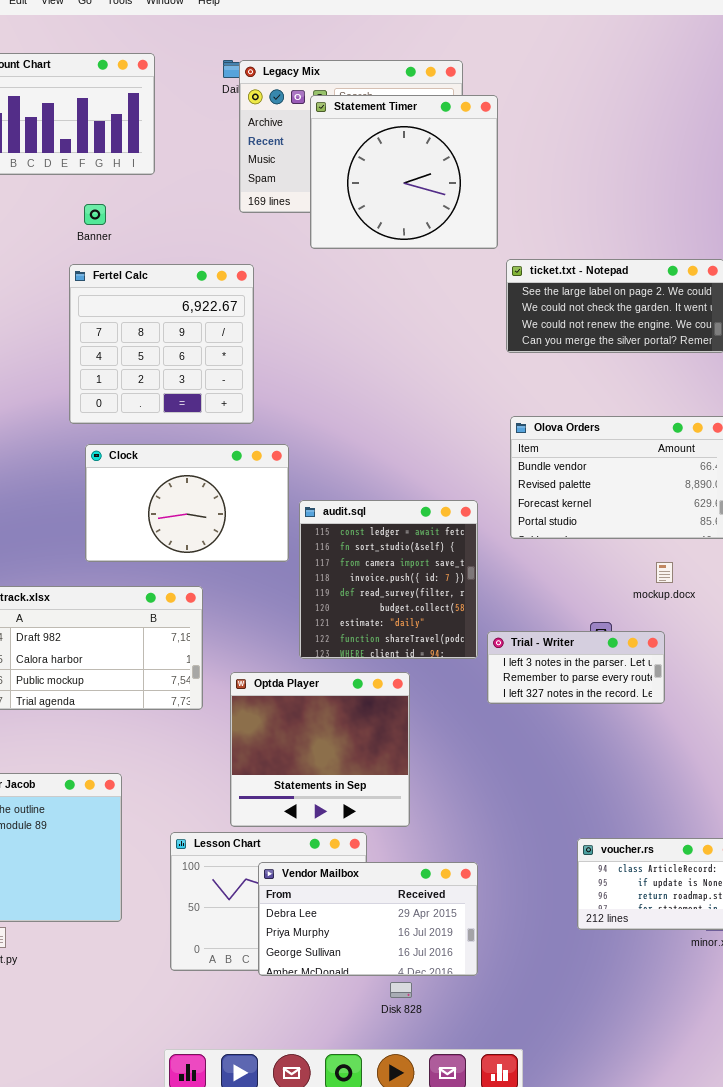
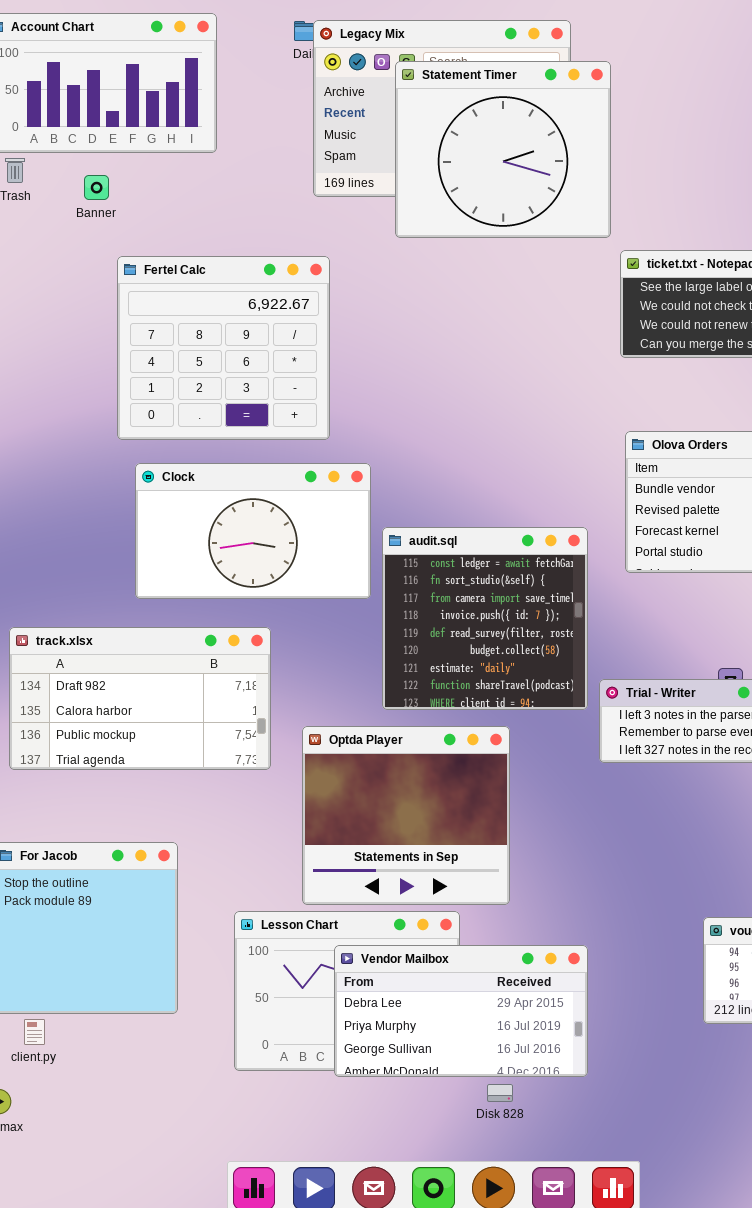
Banner: [84,204,106,225] -> [84,175,109,200], moved

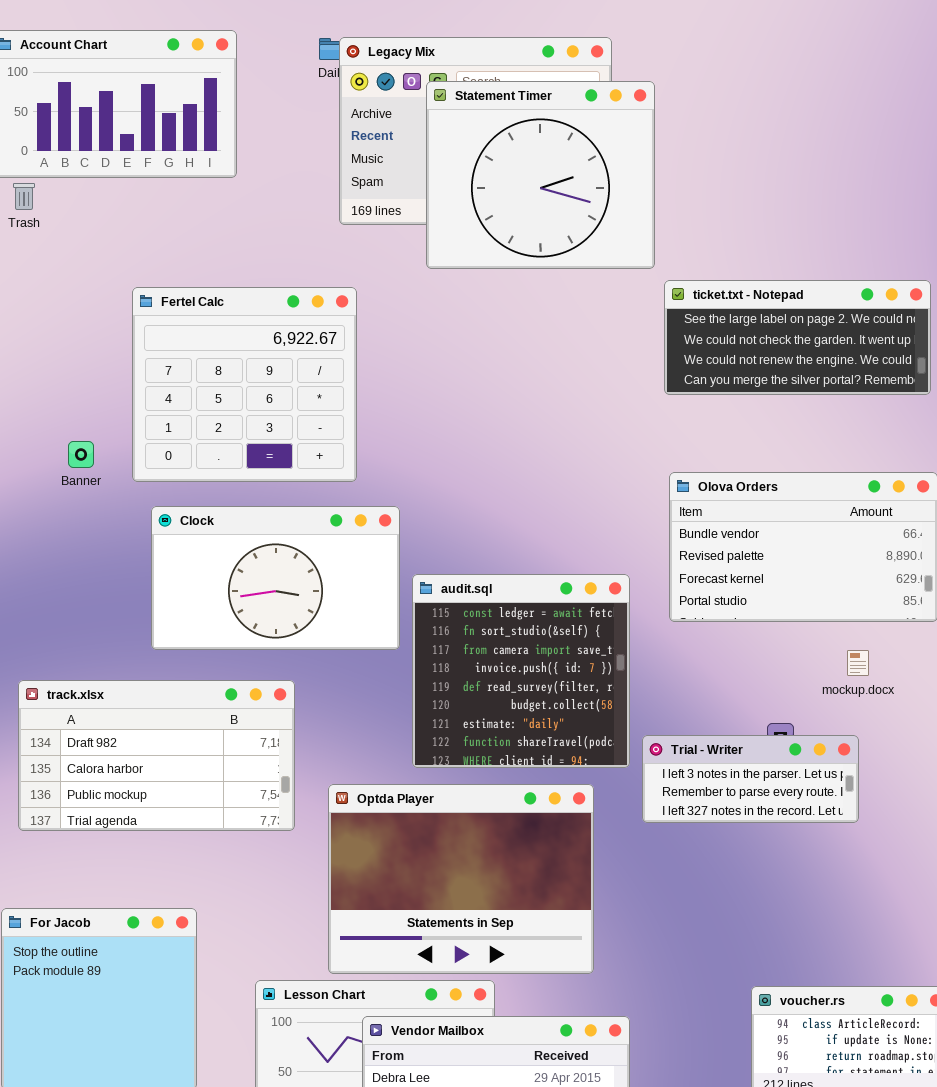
Banner: [84,175,109,200] -> [68,441,94,468], moved
Optda Player: [302,726,510,905] -> [328,784,594,974], resized

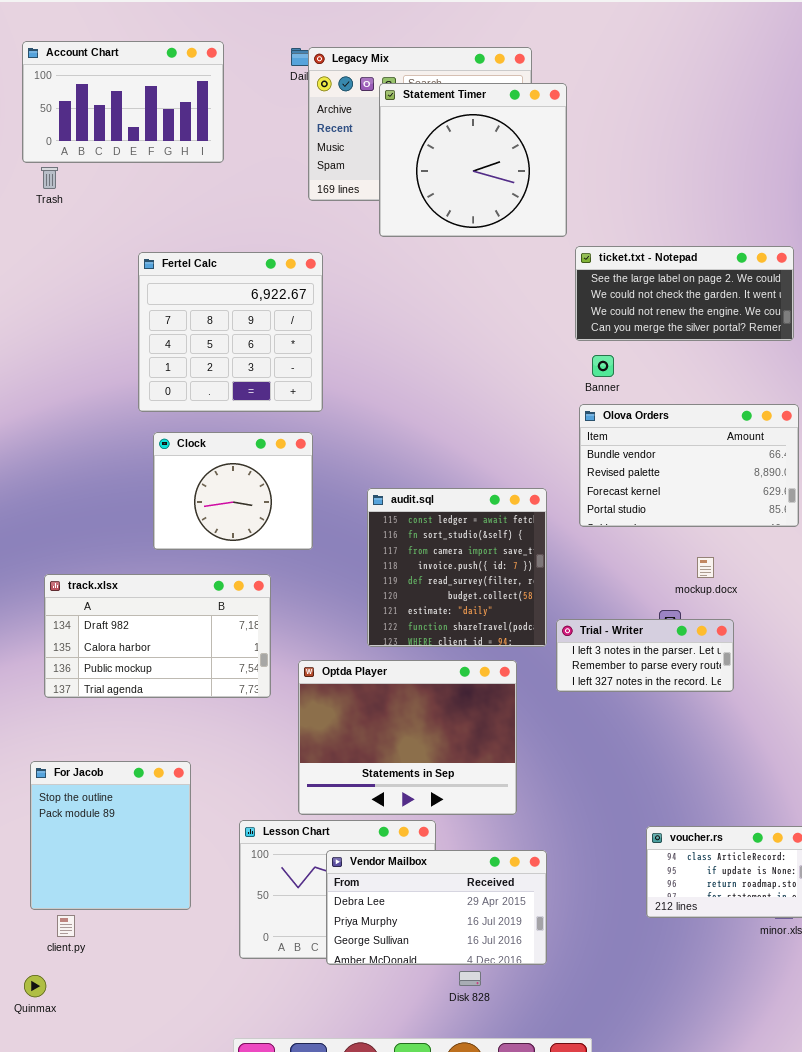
Banner: [68,441,94,468] -> [592,355,614,377], moved
Clock: [151,506,400,650] -> [153,432,313,550], resized
mockup.docx: [847,650,869,676] -> [697,557,714,578], moved

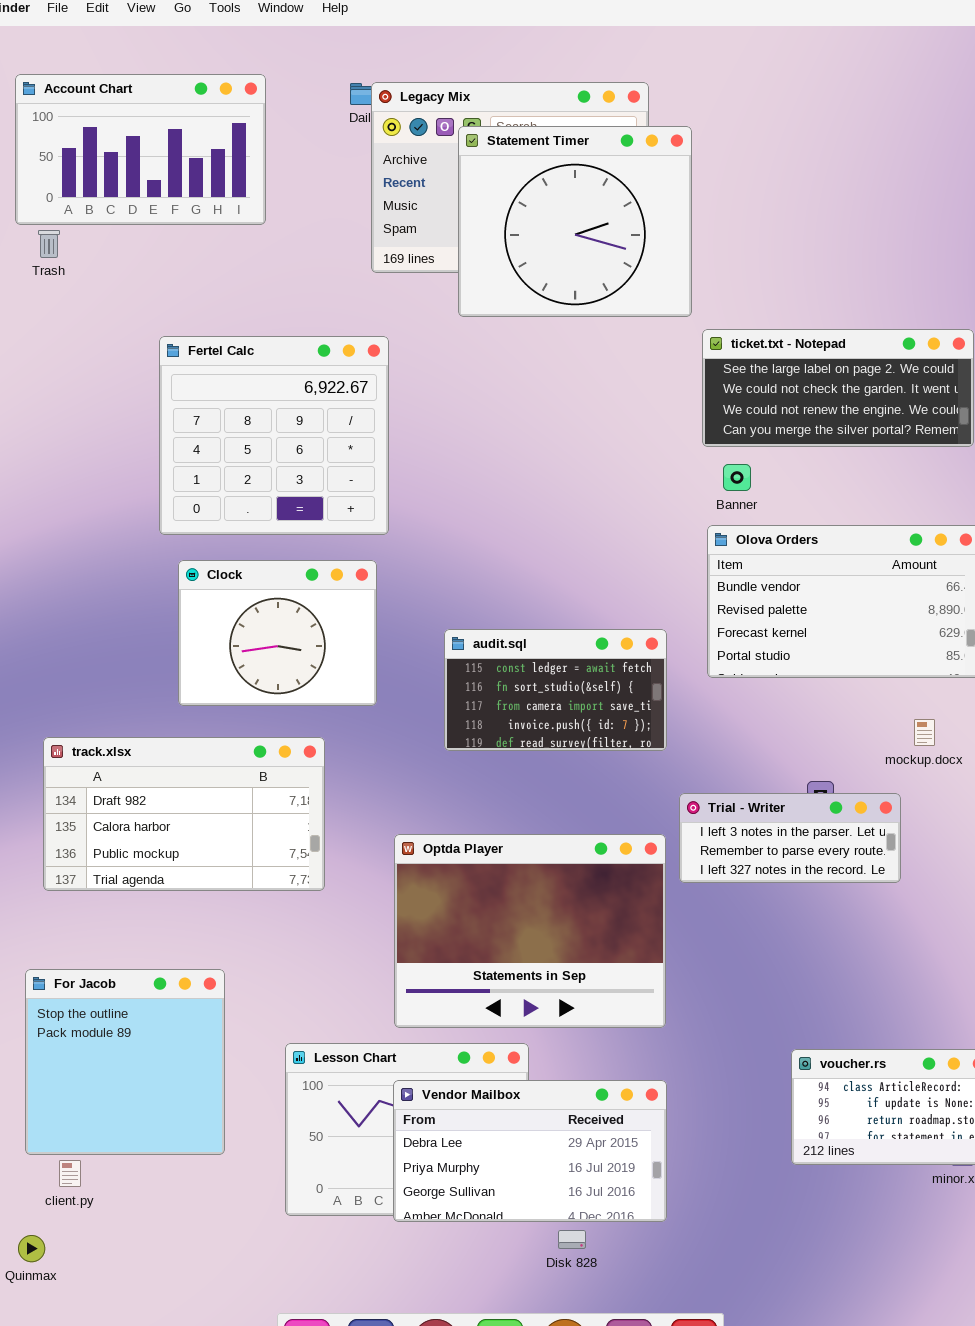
audit.sql: [367,488,547,647] -> [444,629,667,751], resized
mockup.docx: [697,557,714,578] -> [914,719,935,746], moved
Optda Player: [298,660,517,815] -> [394,834,666,1028], moved

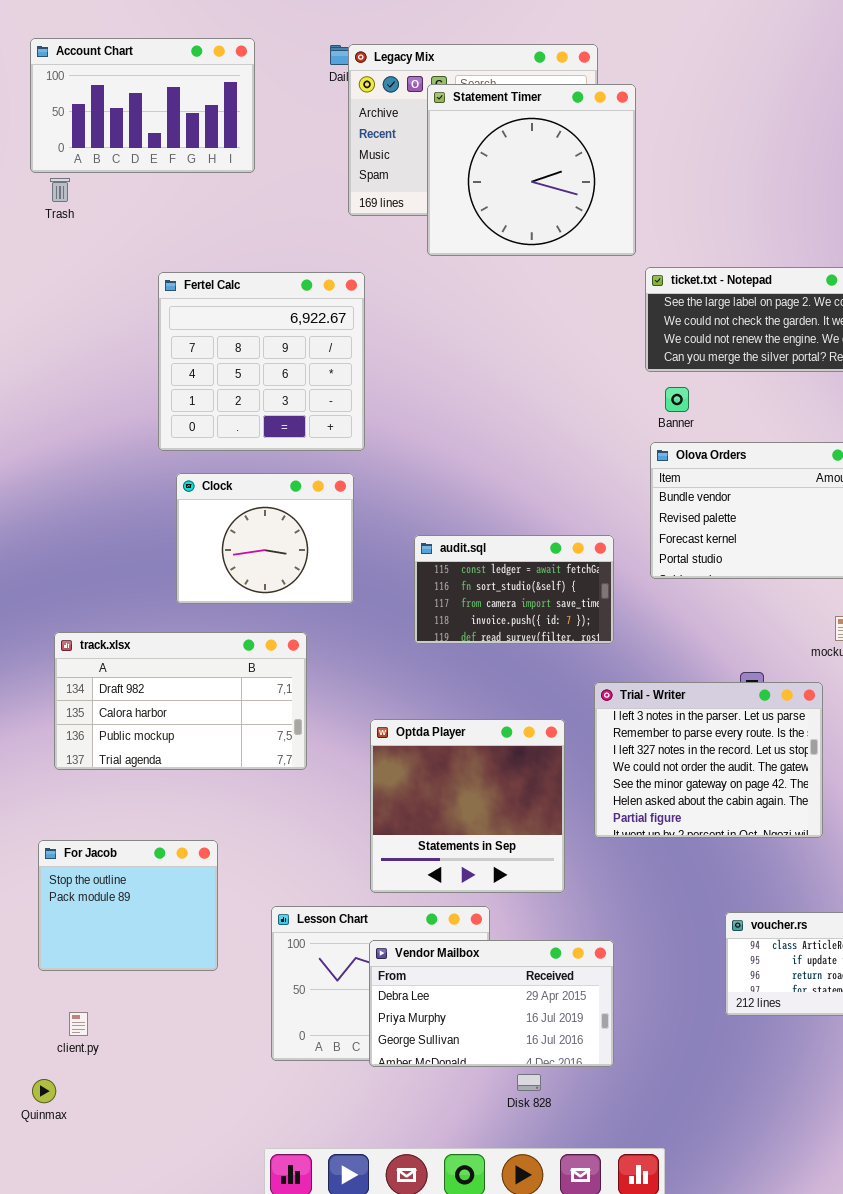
Trial - Writer: [679,793,901,883] -> [594,682,823,838], resized
Optda Player: [394,834,666,1028] -> [370,719,565,893], resized
For Jacob: [25,969,225,1155] -> [38,840,218,971], resized

